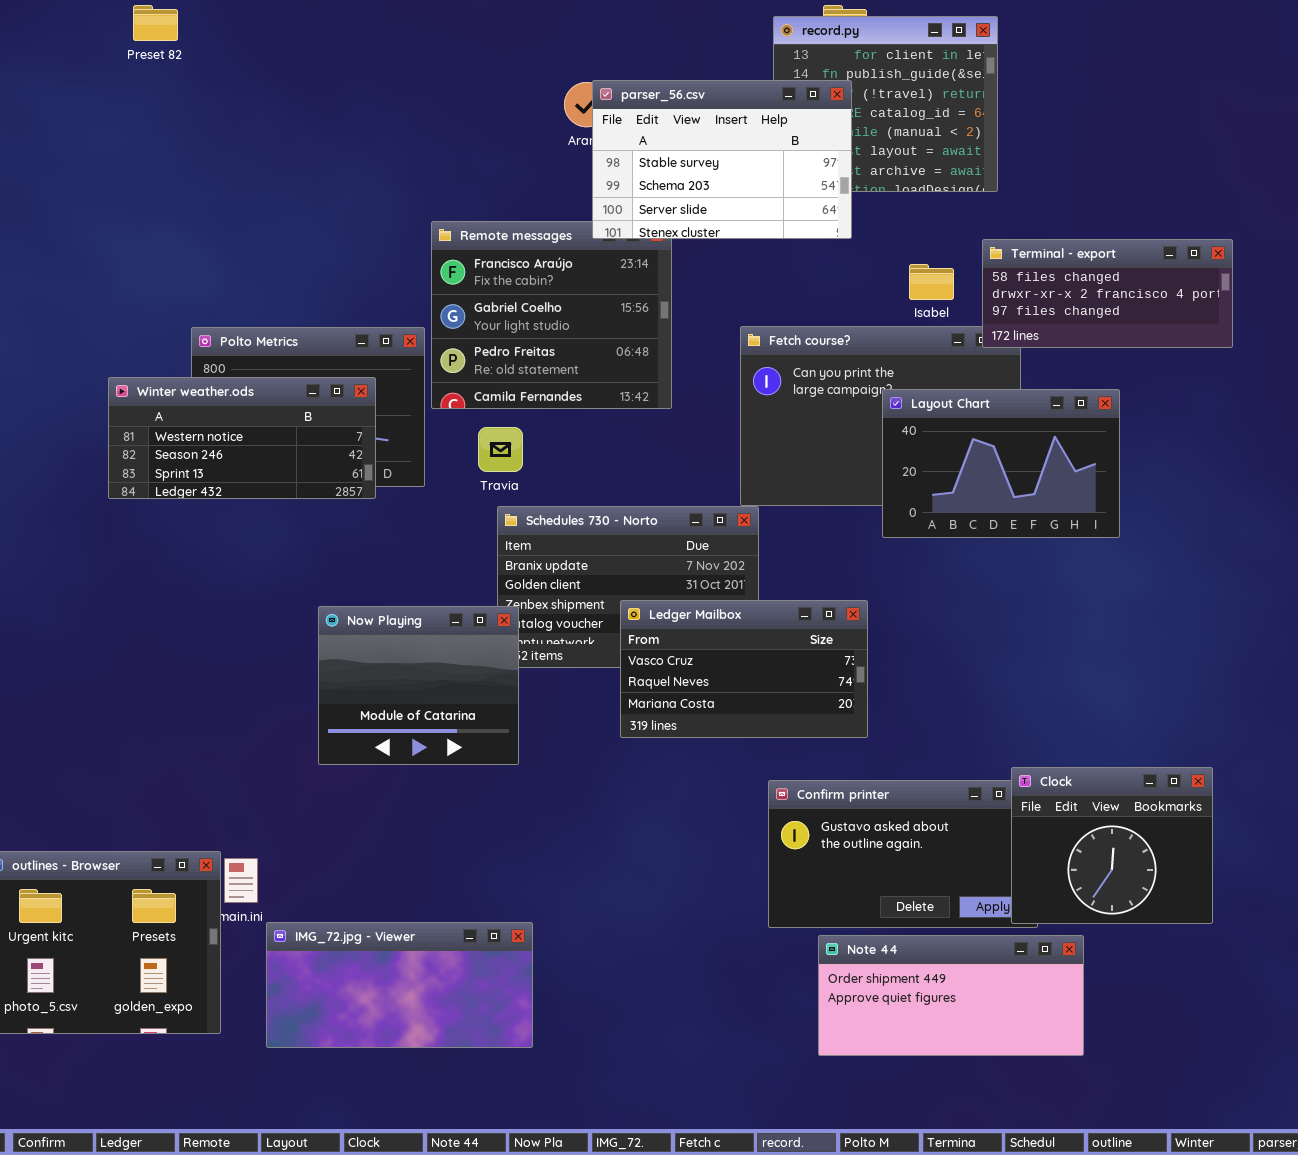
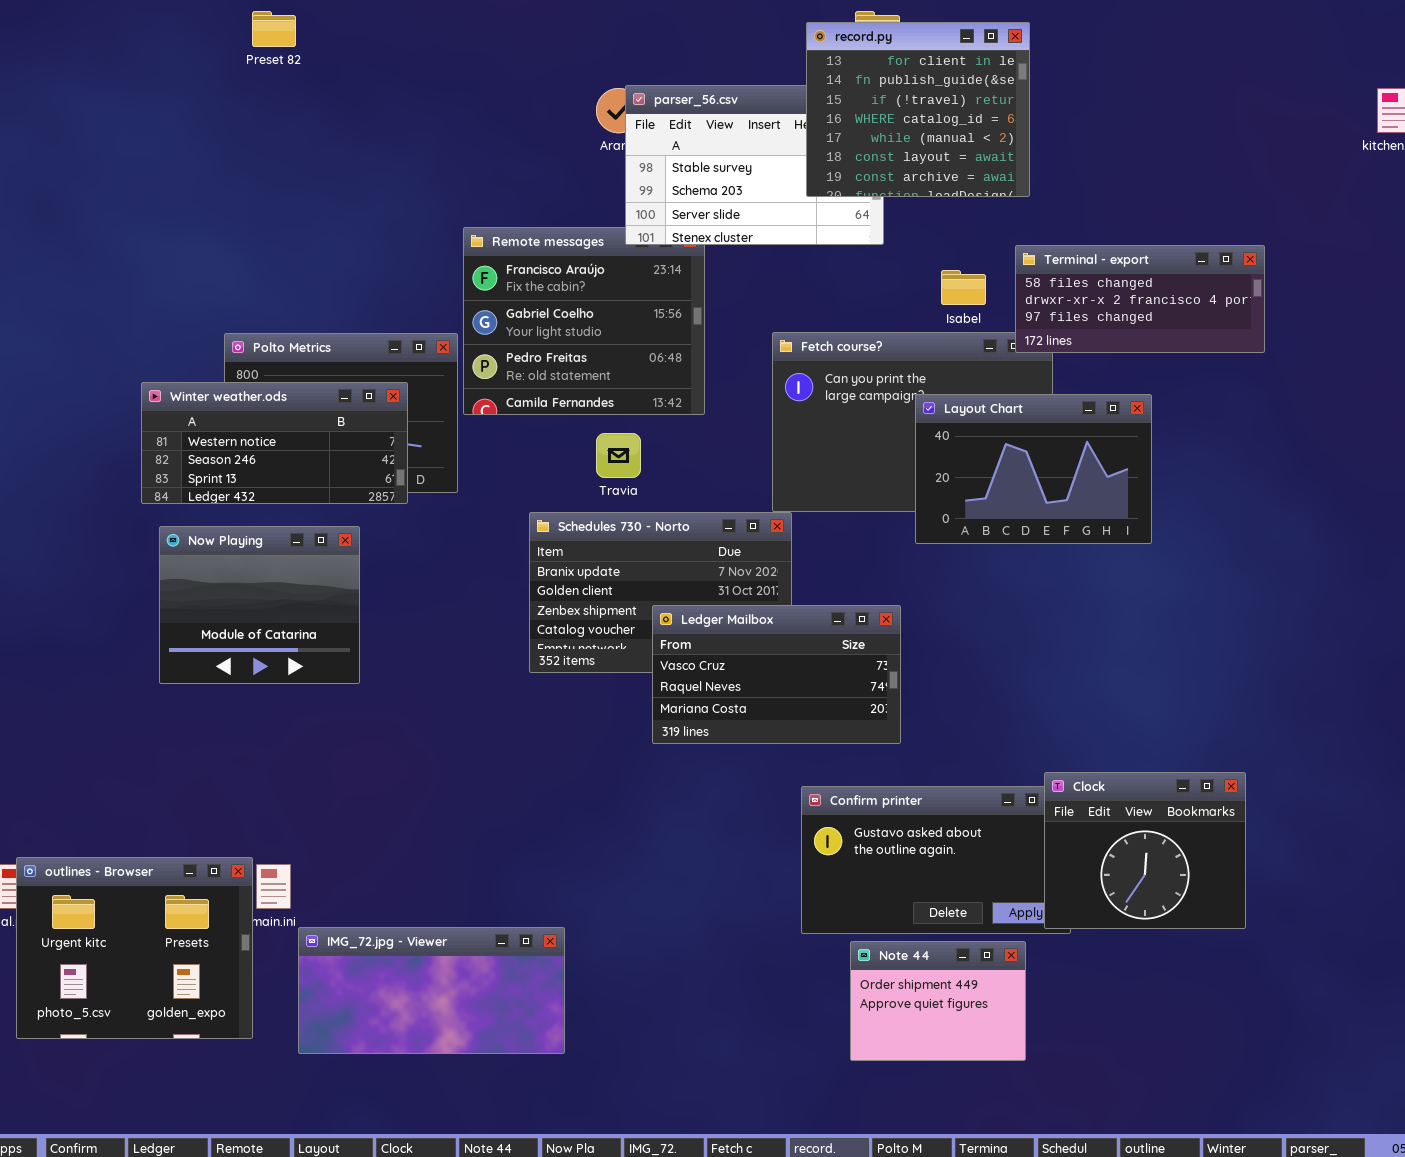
Preset 82: [133,5,178,41] -> [252,11,296,47], moved
record.py: [773,16,998,192] -> [806,22,1030,197], raised
Travia: [478,427,523,472] -> [596,433,641,478], moved
Now Playing: [318,606,519,765] -> [159,526,360,684], moved
Note 44: [818,935,1084,1056] -> [850,941,1026,1061], resized

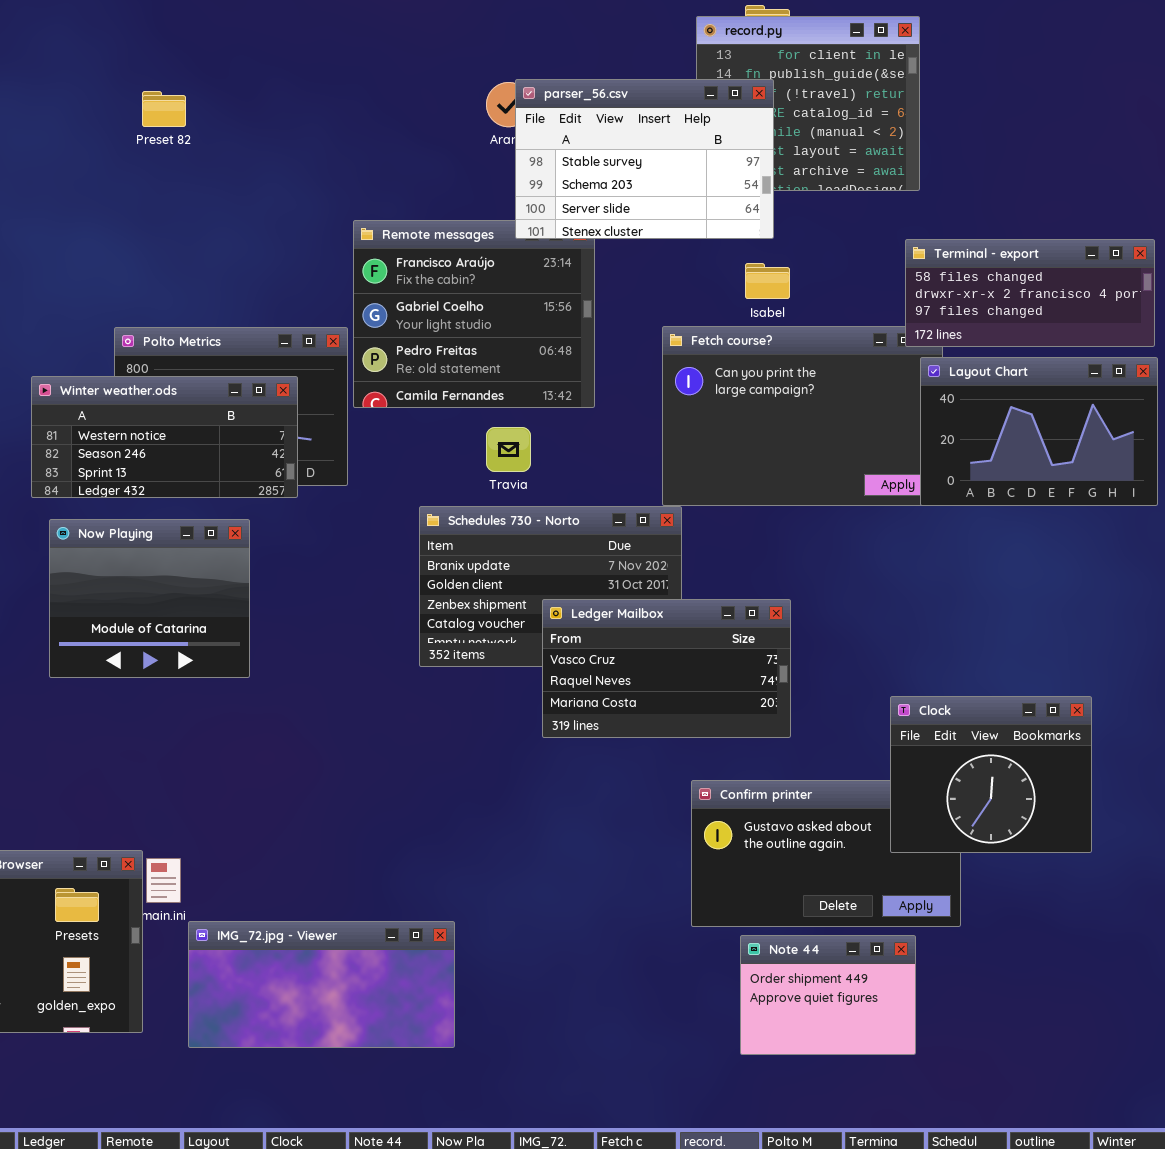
Preset 82: [252,11,296,47] -> [142,91,186,127], moved
parser_56.csv: [625,85,884,245] -> [515,79,774,239], raised
Isabel: [941,270,986,305] -> [745,263,790,299], moved
Layout Chart: [915,394,1152,544] -> [920,357,1158,506], moved
Clock: [1044,772,1246,929] -> [890,696,1092,853], moved

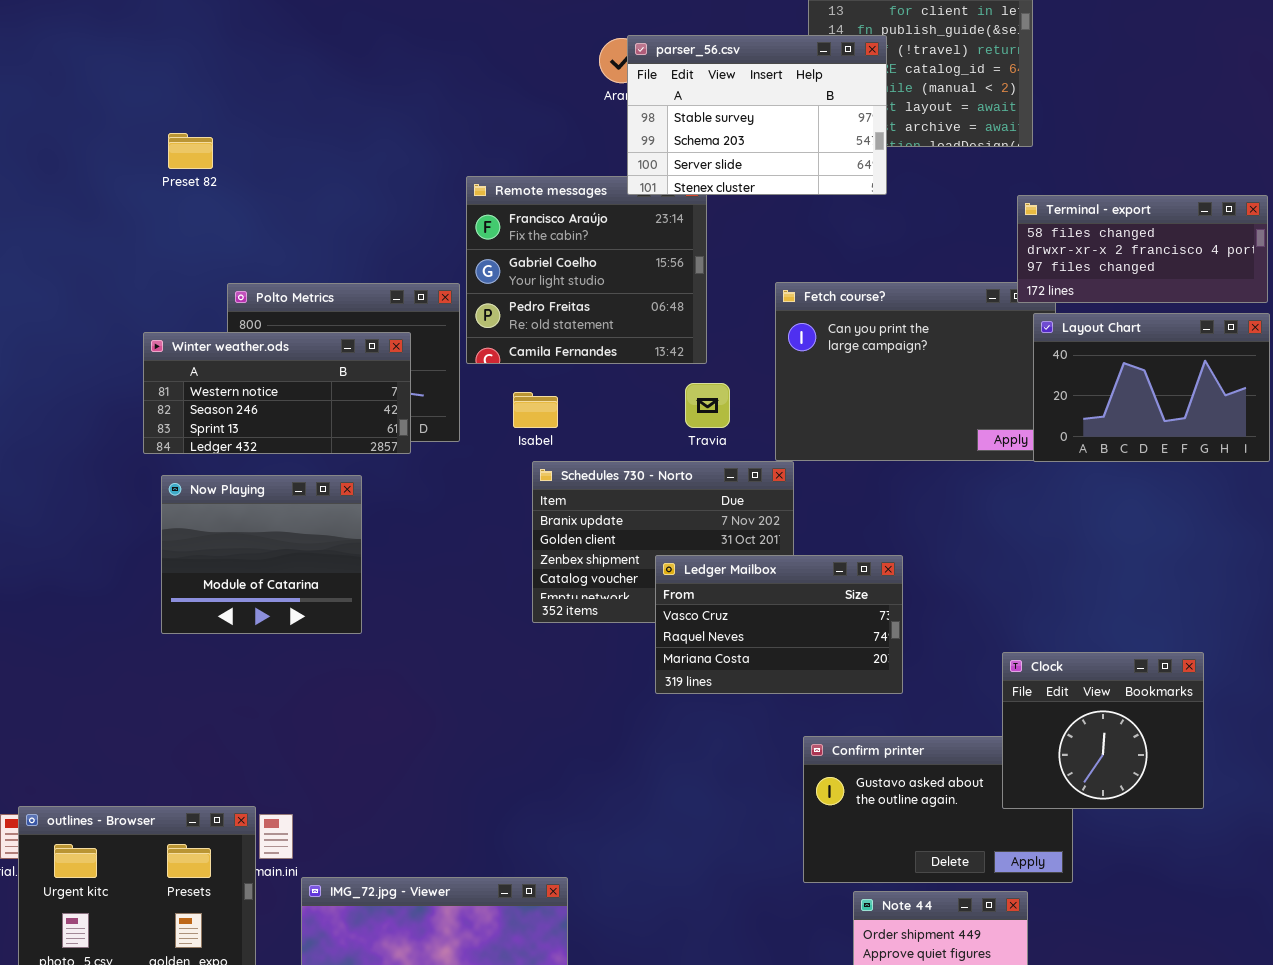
Preset 82: [142,91,186,127] -> [168,133,213,169], moved
Isabel: [745,263,790,299] -> [513,392,558,428], moved
Travia: [486,427,531,472] -> [685,383,730,428], moved

